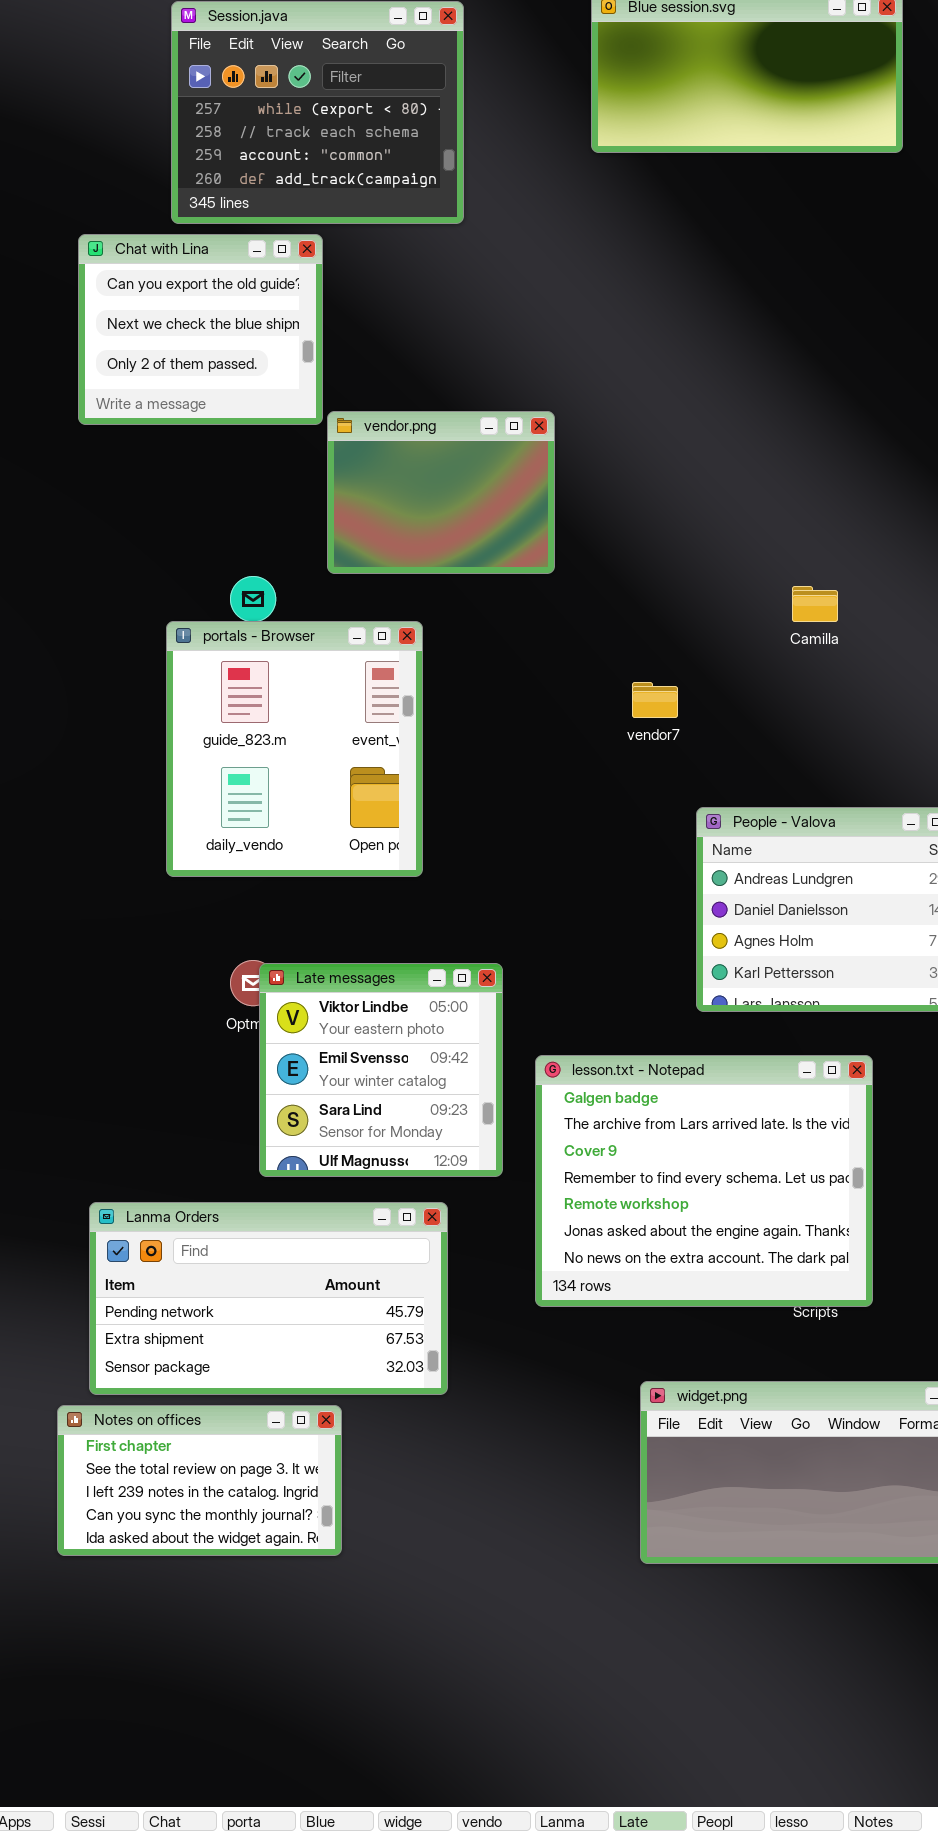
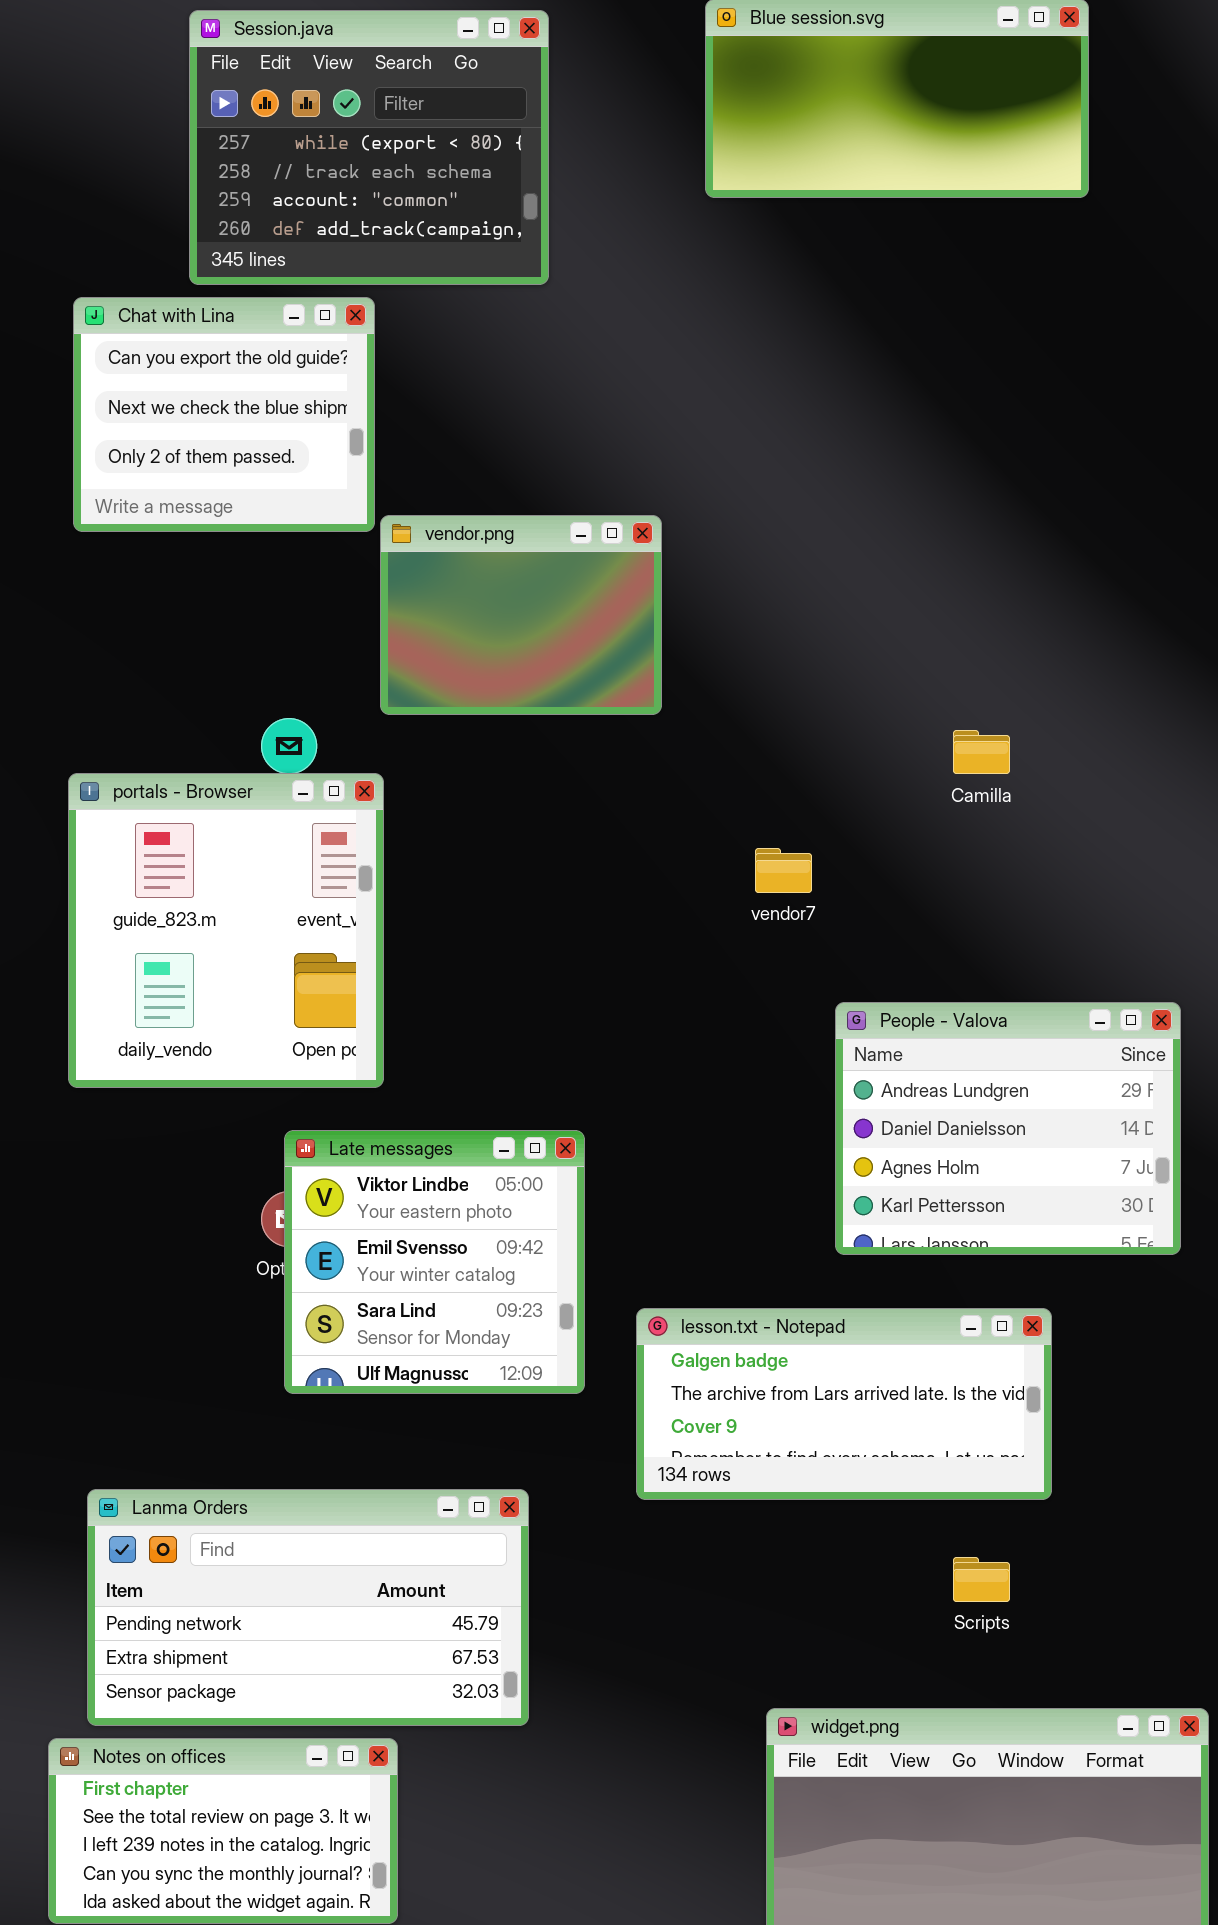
portals - Browser: [166,621,423,877] -> [68,773,384,1088], moved
Late messages: [259,963,503,1177] -> [284,1130,585,1394], moved
lesson.txt - Notepad: [535,1055,873,1307] -> [636,1308,1052,1500], resized

